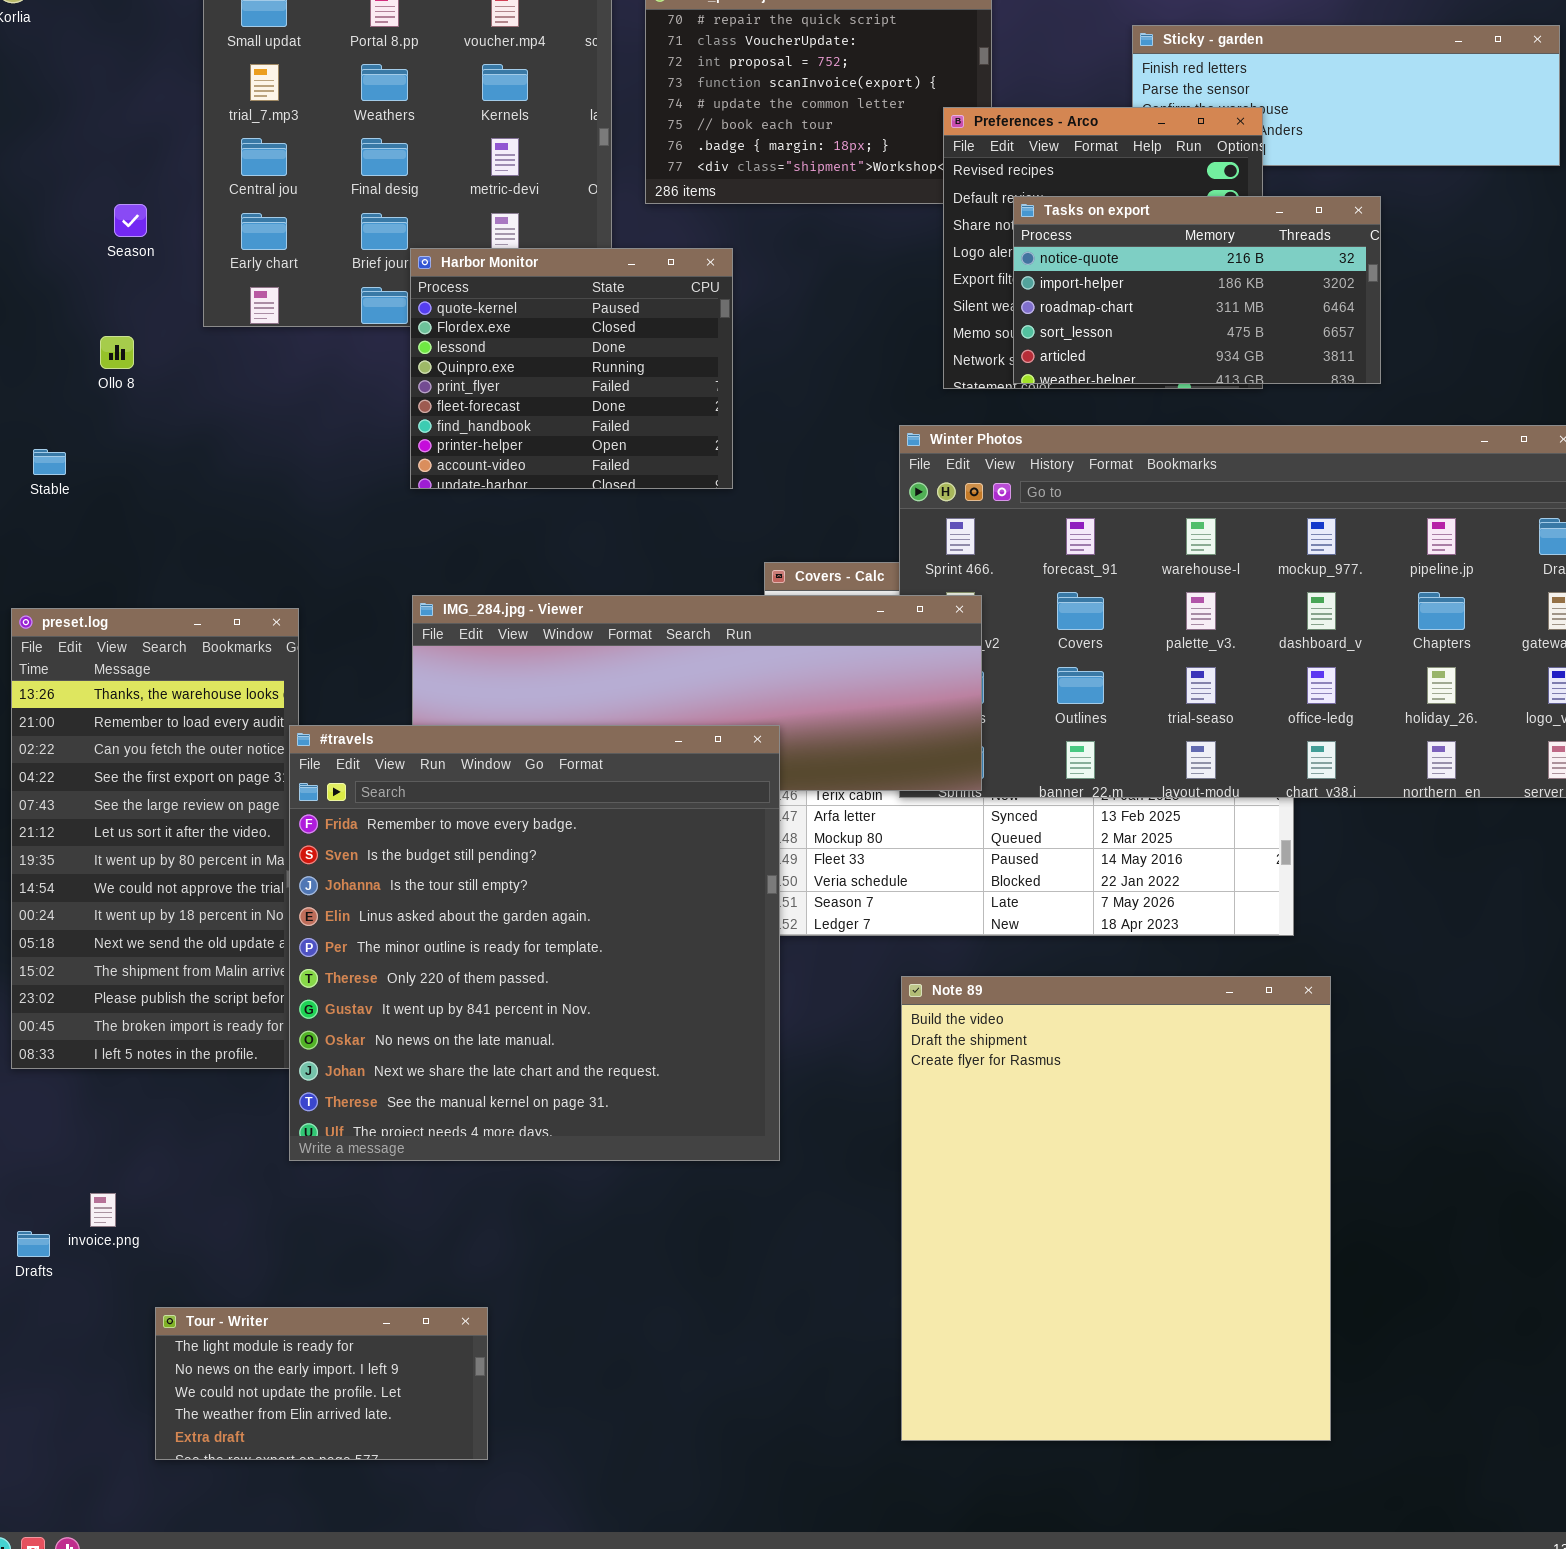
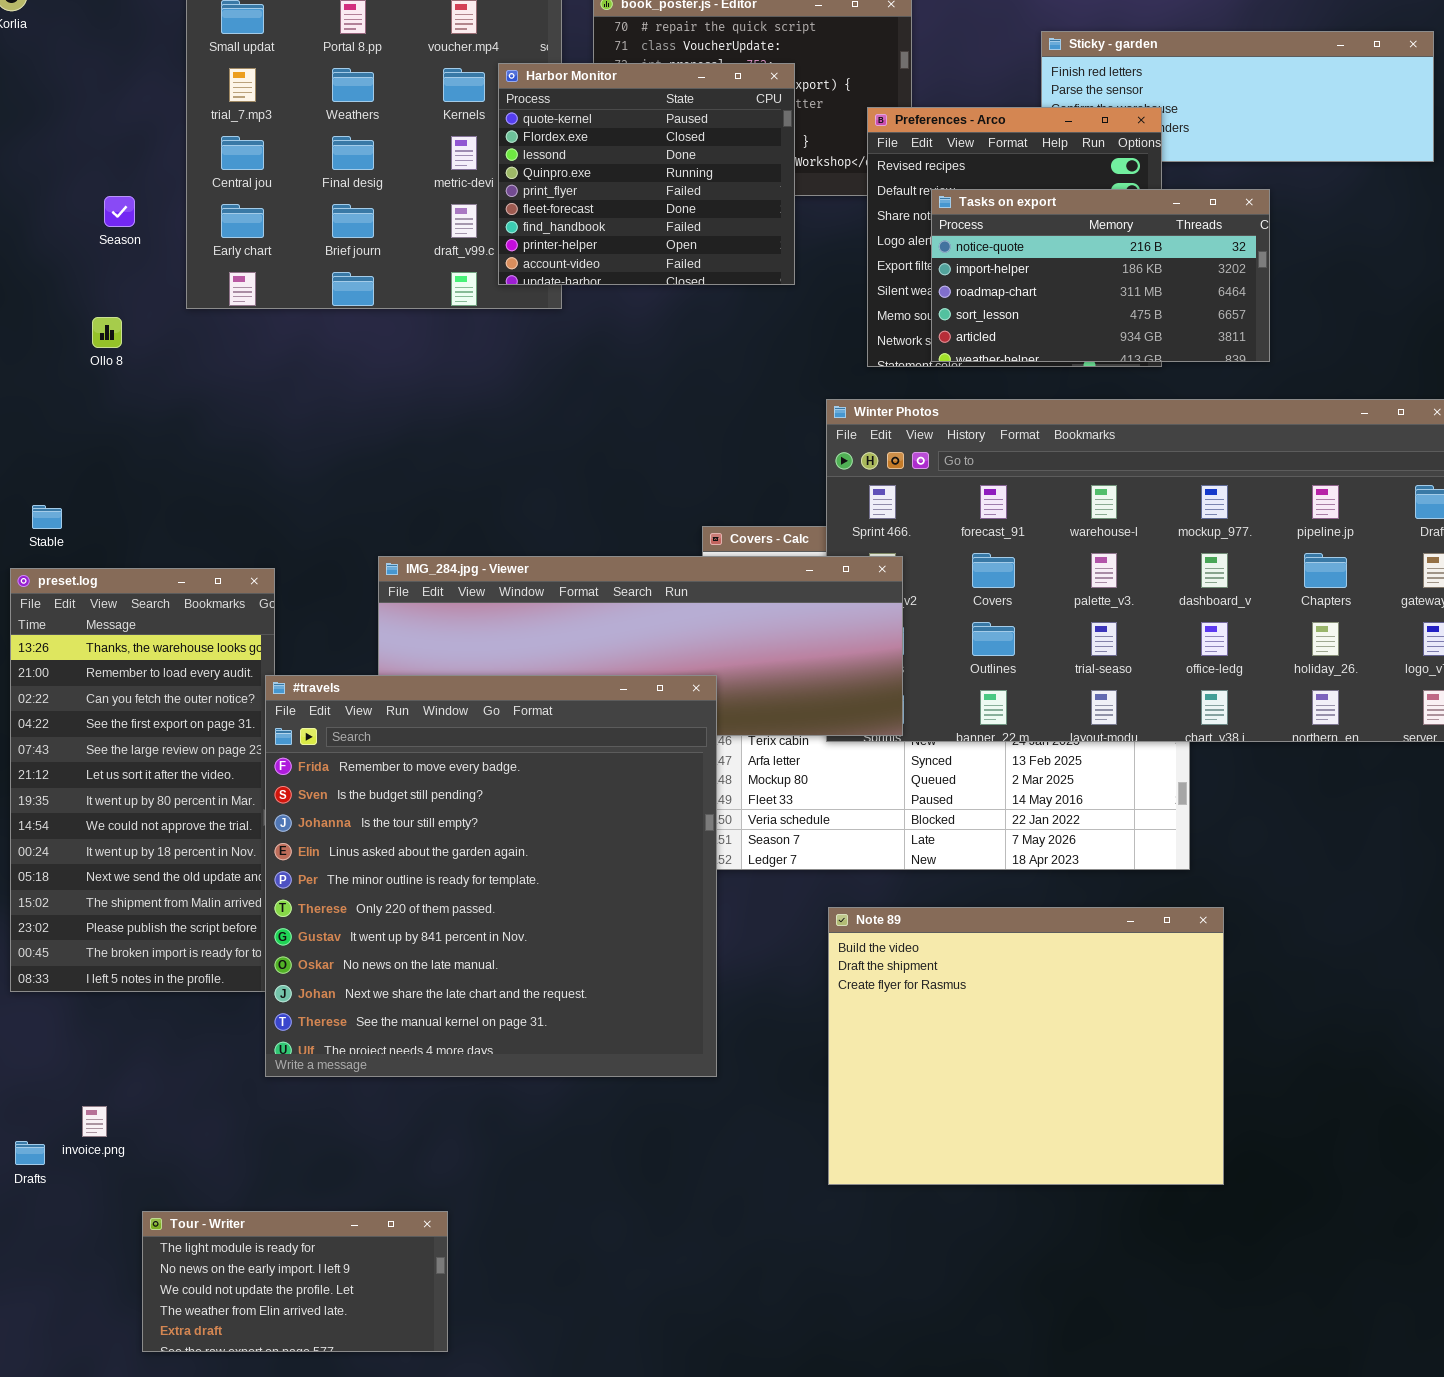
Harbor Monitor: [410,248,733,489] -> [498,63,795,285], moved
Stable: [33,449,66,475] -> [32,505,62,529], moved
Note 89: [901,976,1331,1441] -> [828,907,1224,1185], resized

